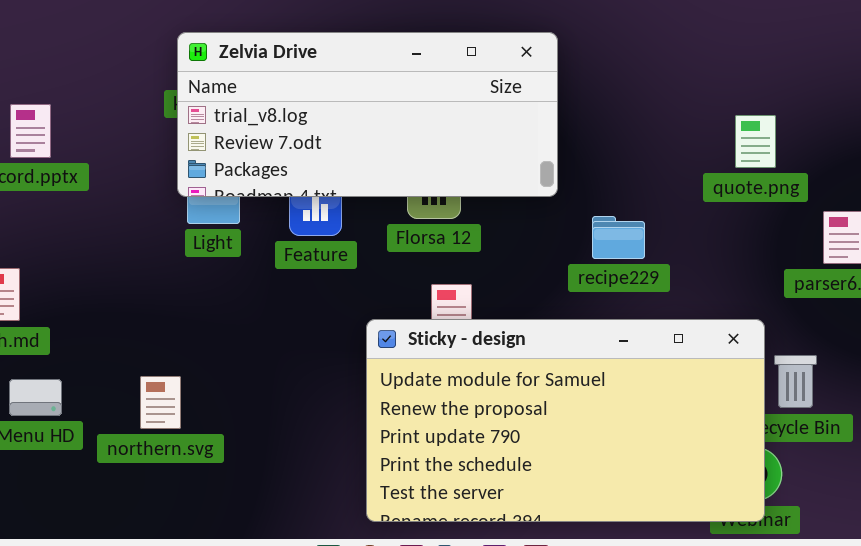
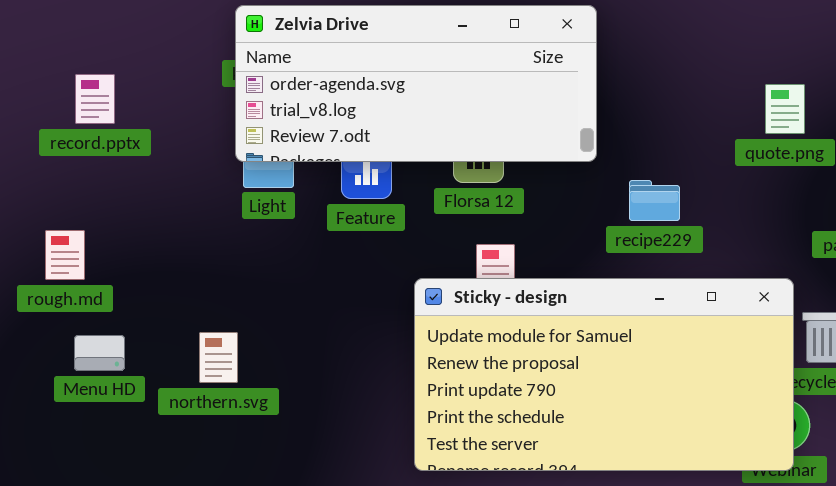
Zelvia Drive: [177,32,558,197] -> [235,5,597,162], scrolled up 1 row

